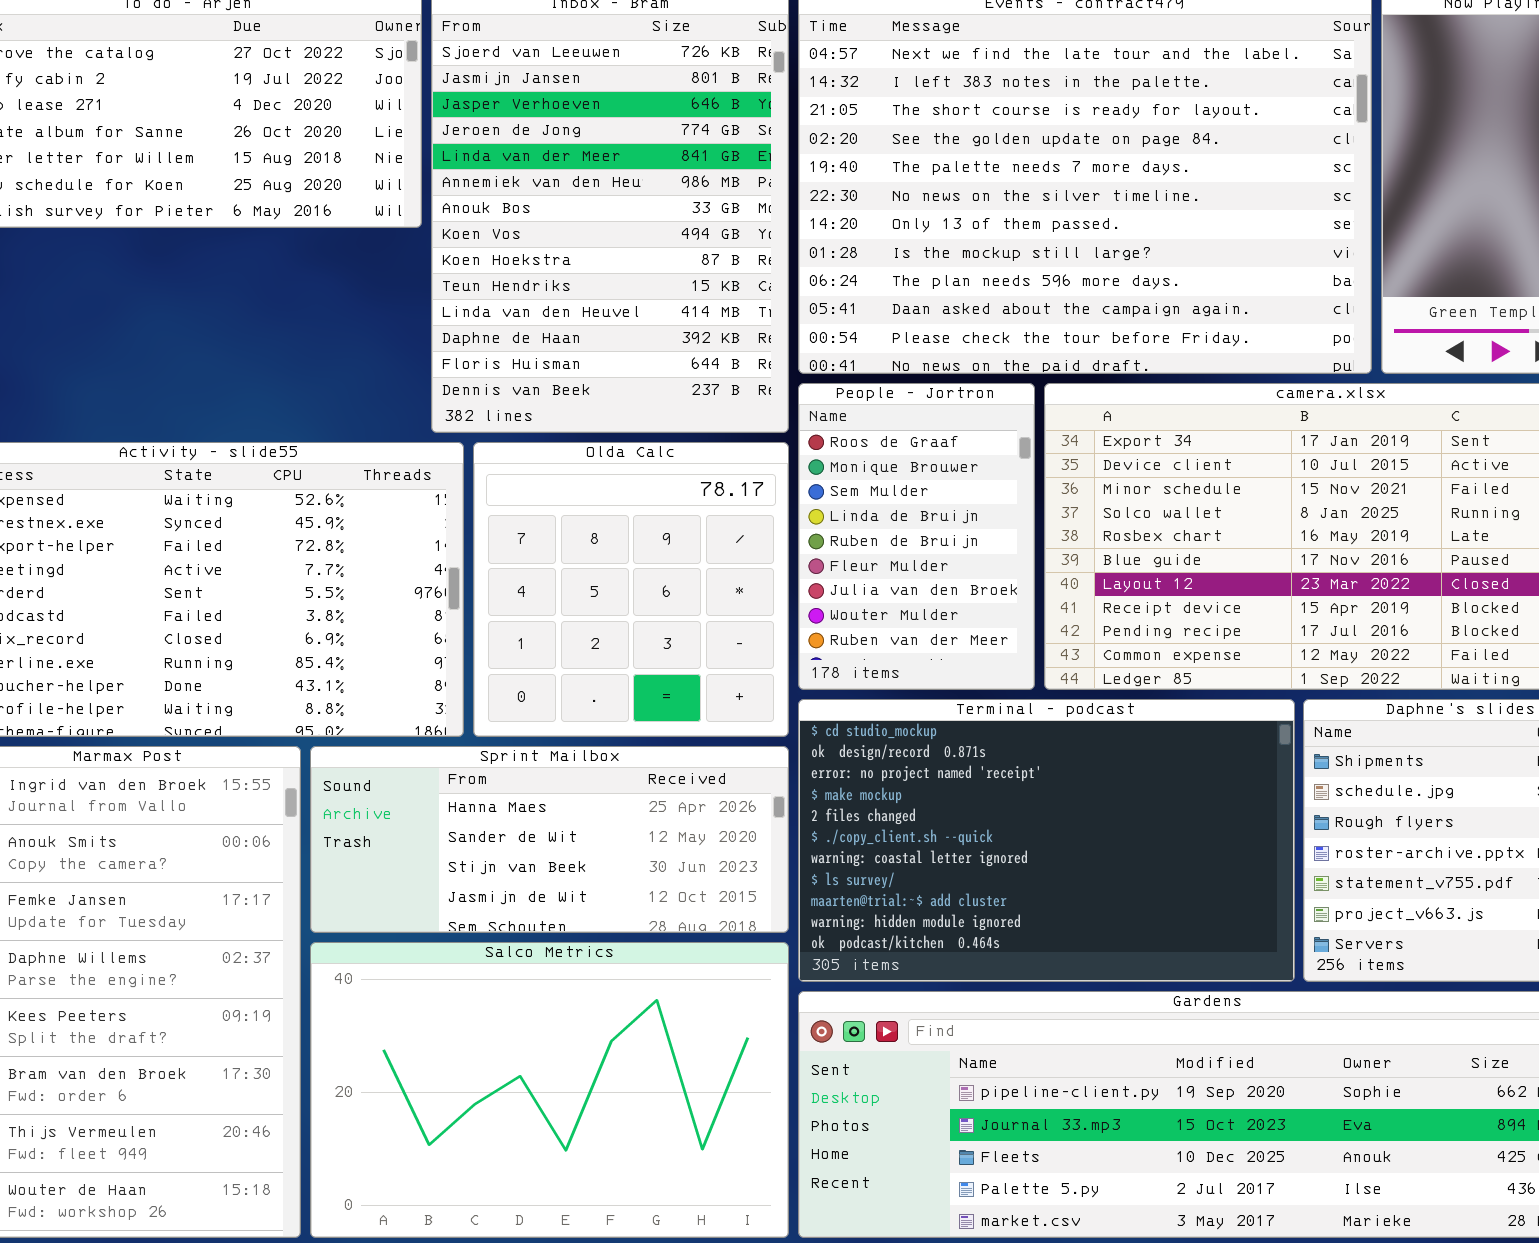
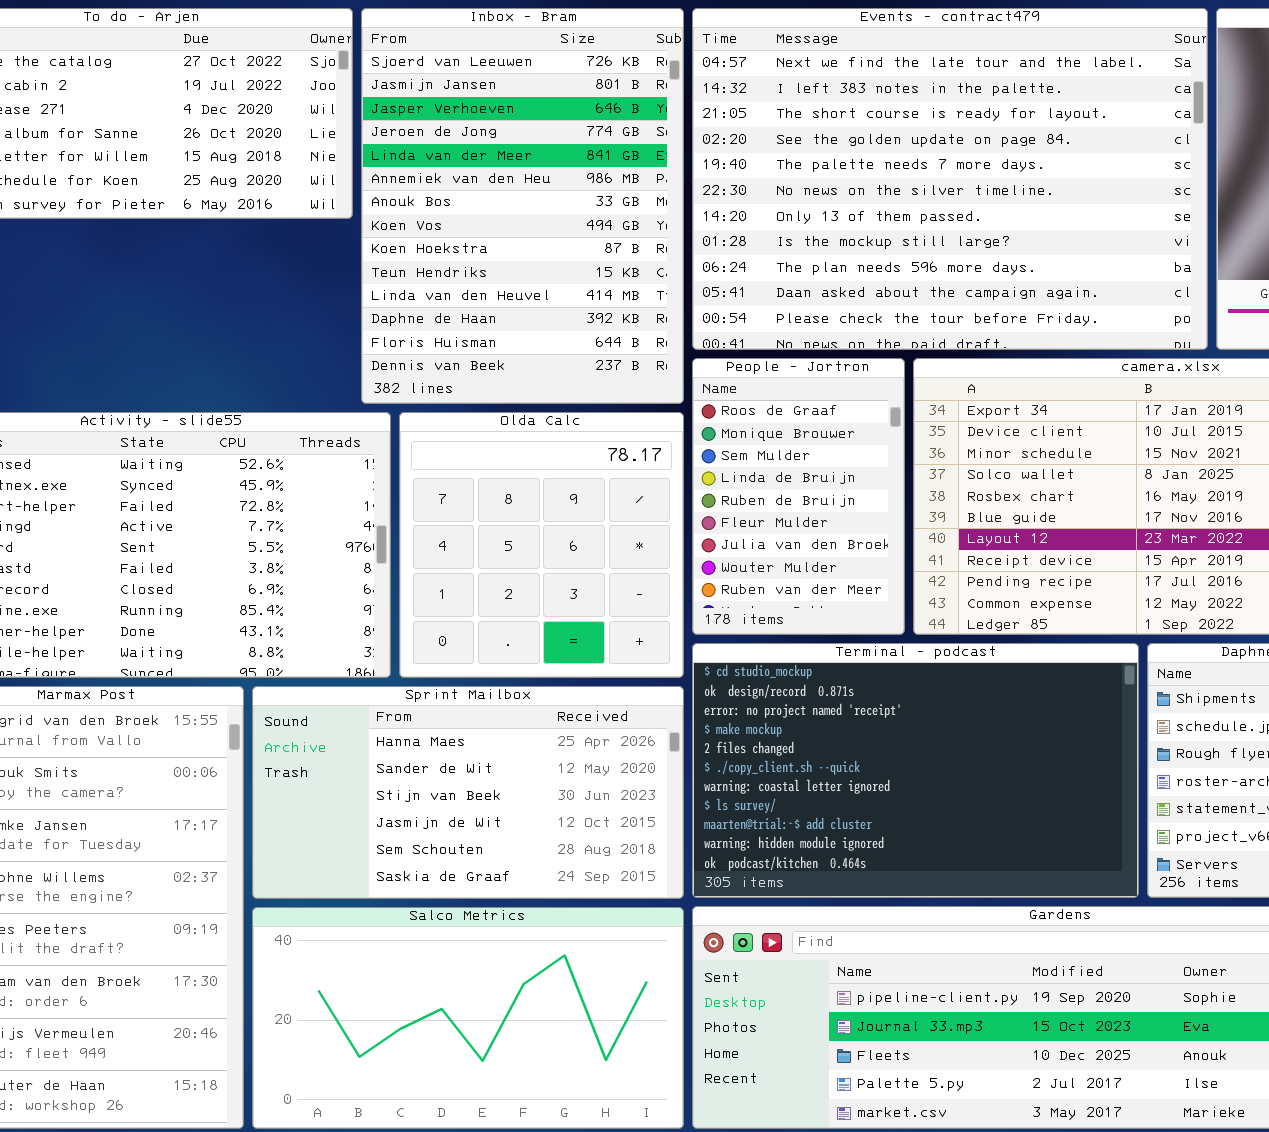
Sprint Mailbox: [310,746,789,933] -> [252,686,684,899], resized
Salco Metrics: [310,942,789,1238] -> [252,907,684,1129], resized

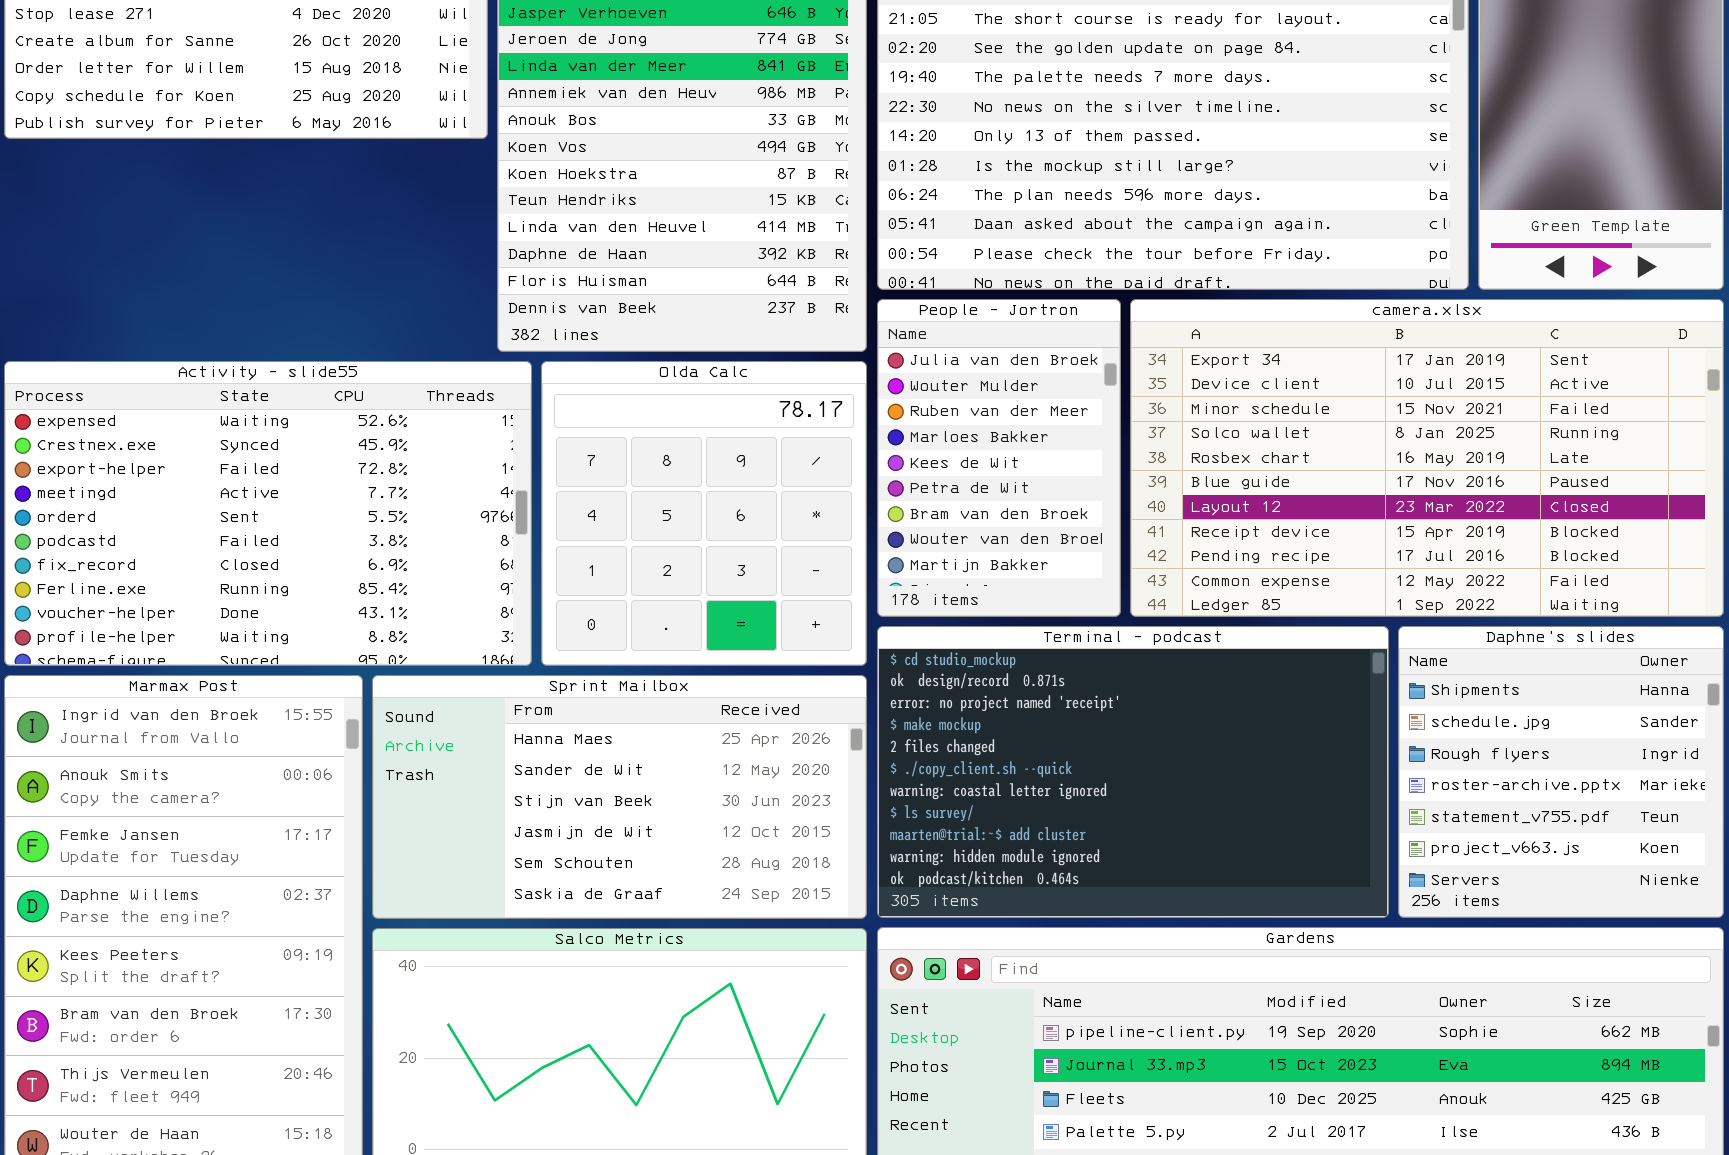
People - Jortron: [692,358,905,635] -> [877,299,1121,617], scrolled down 6 rows

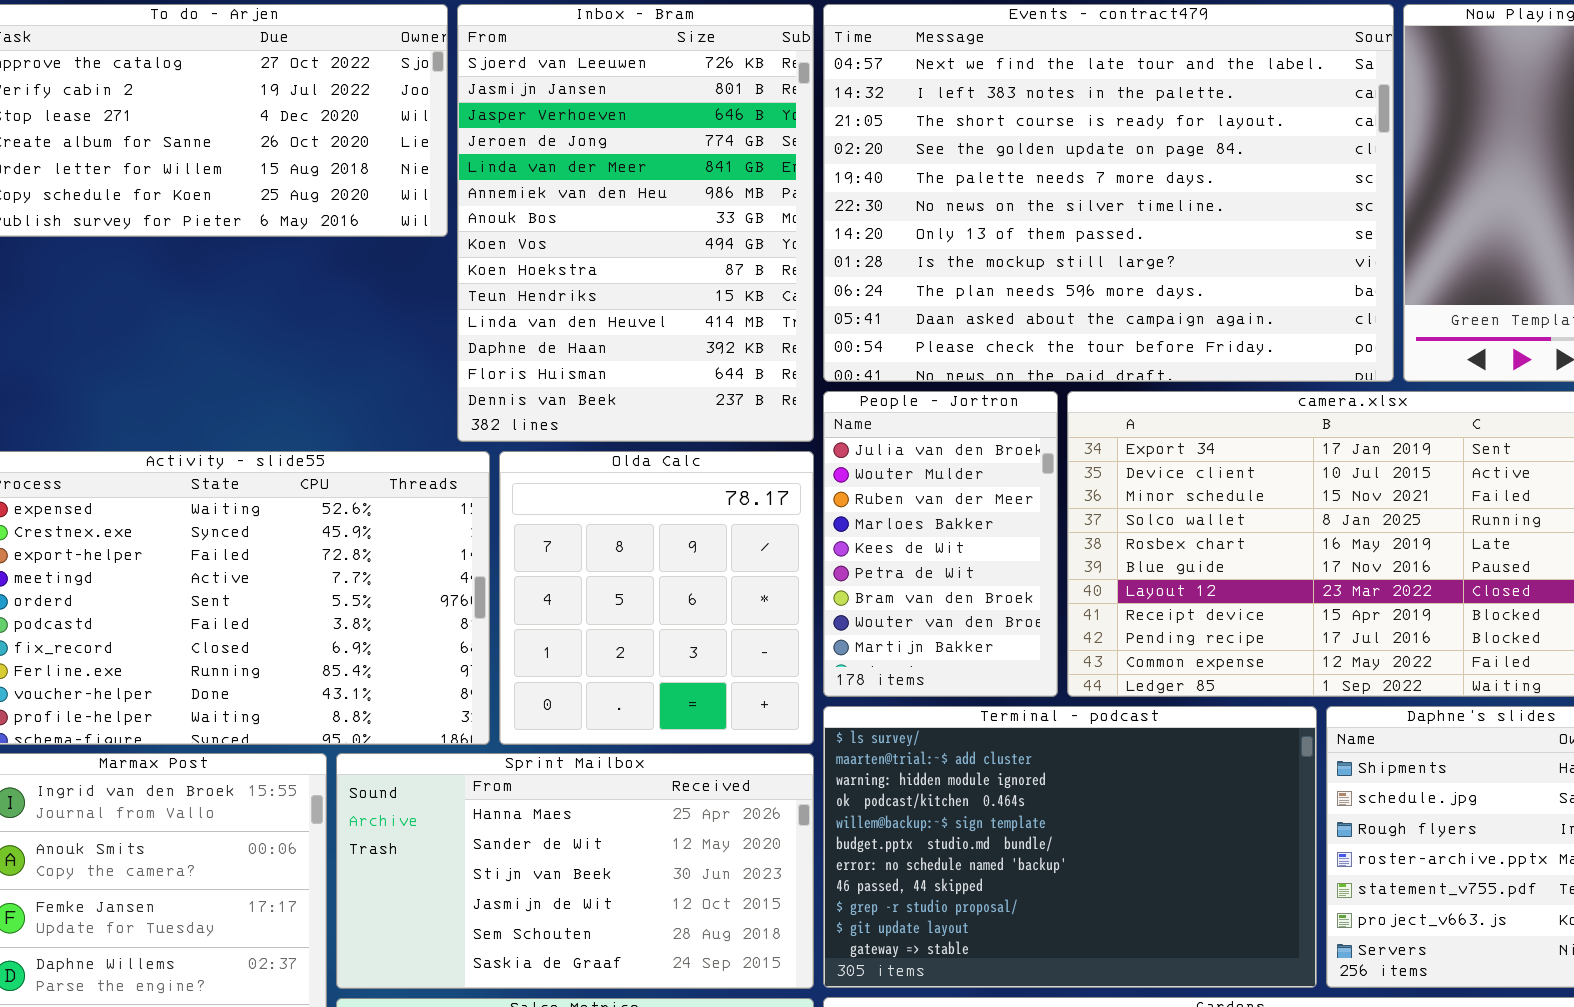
Terminal - podcast: [877,626,1389,918] -> [823,706,1317,988], scrolled down 7 rows

